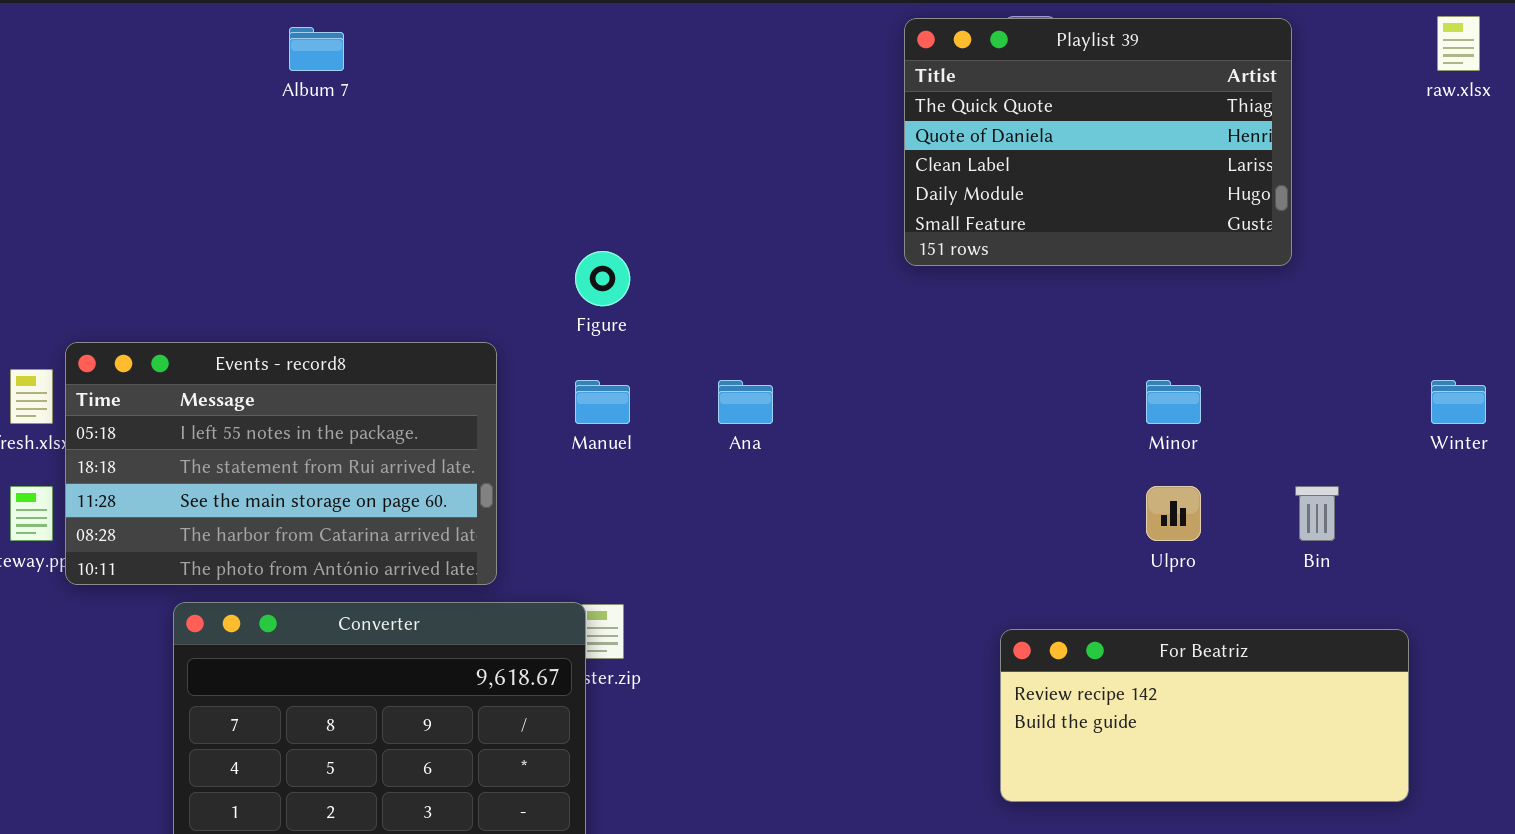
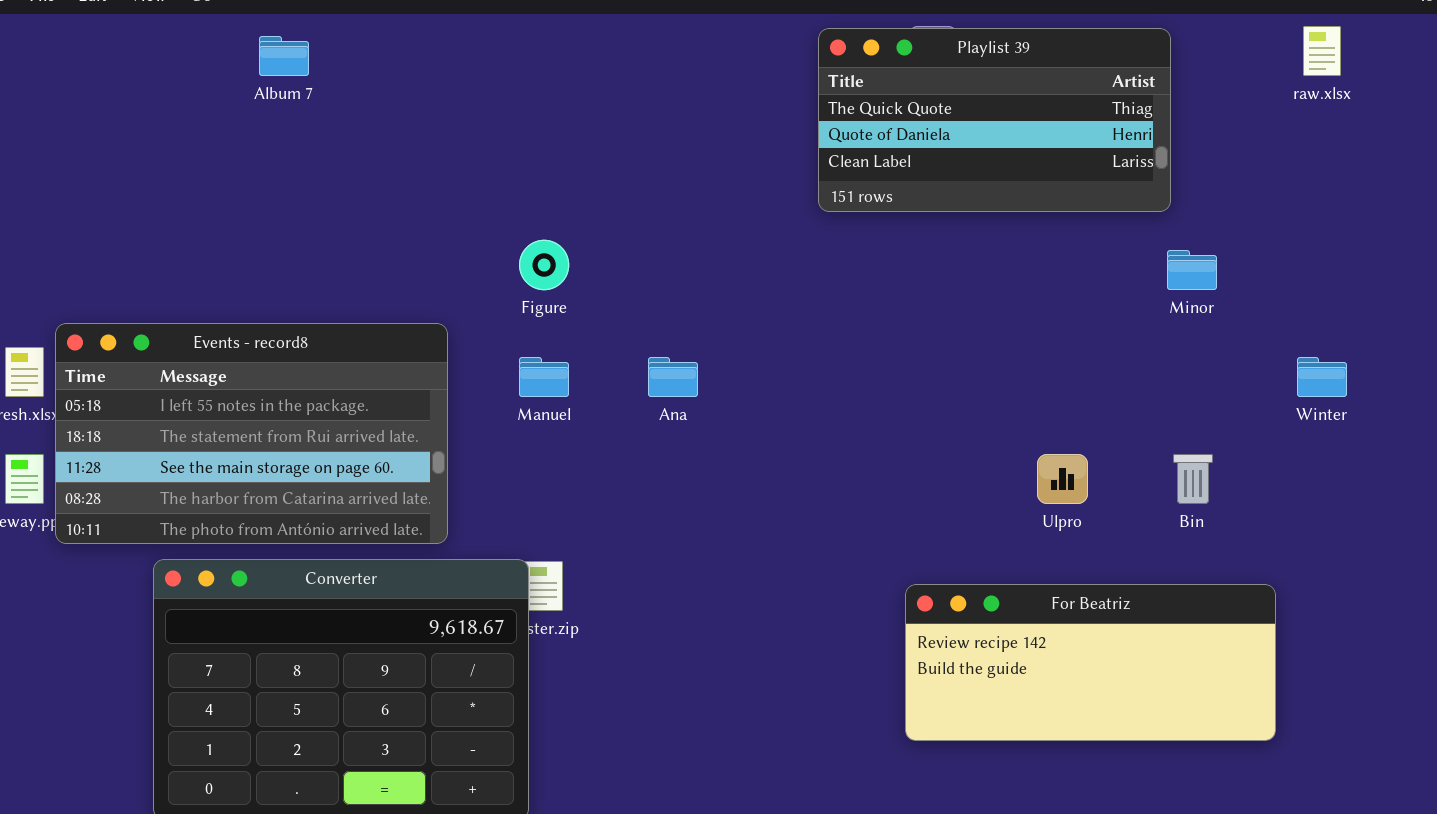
Playlist 39: [904,18,1292,266] -> [818,28,1171,212], resized
Minor: [1146,380,1201,424] -> [1167,250,1217,290], moved

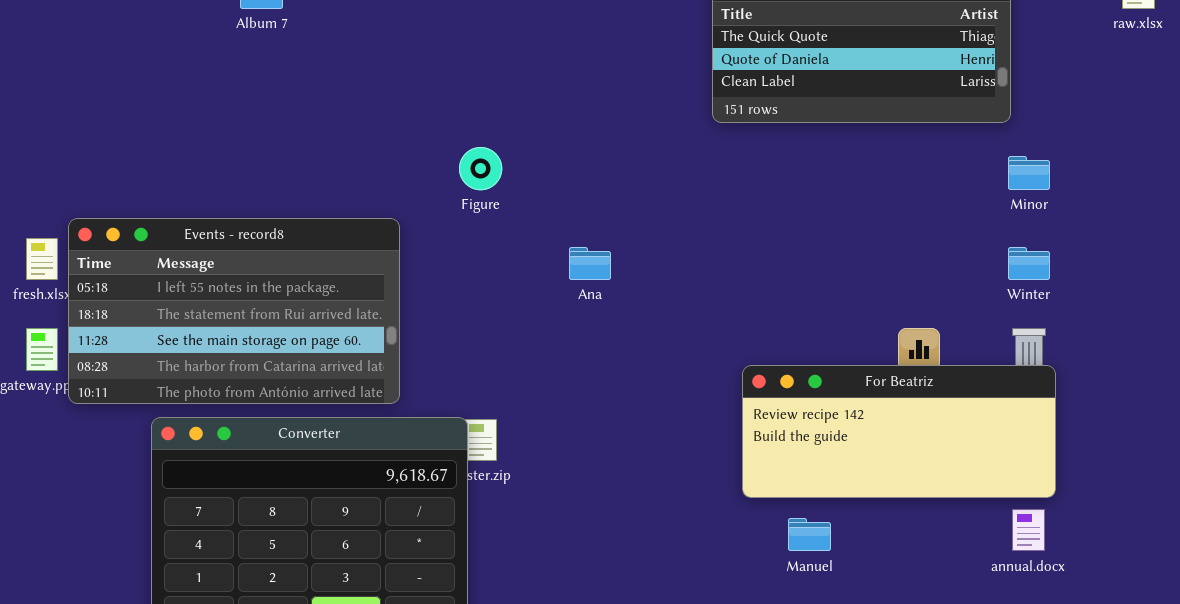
Manuel: [519,357,569,397] -> [788,518,831,551], moved
Winter: [1297,357,1347,397] -> [1008,247,1050,280], moved
For Beatriz: [905,584,1276,741] -> [742,365,1056,498], moved

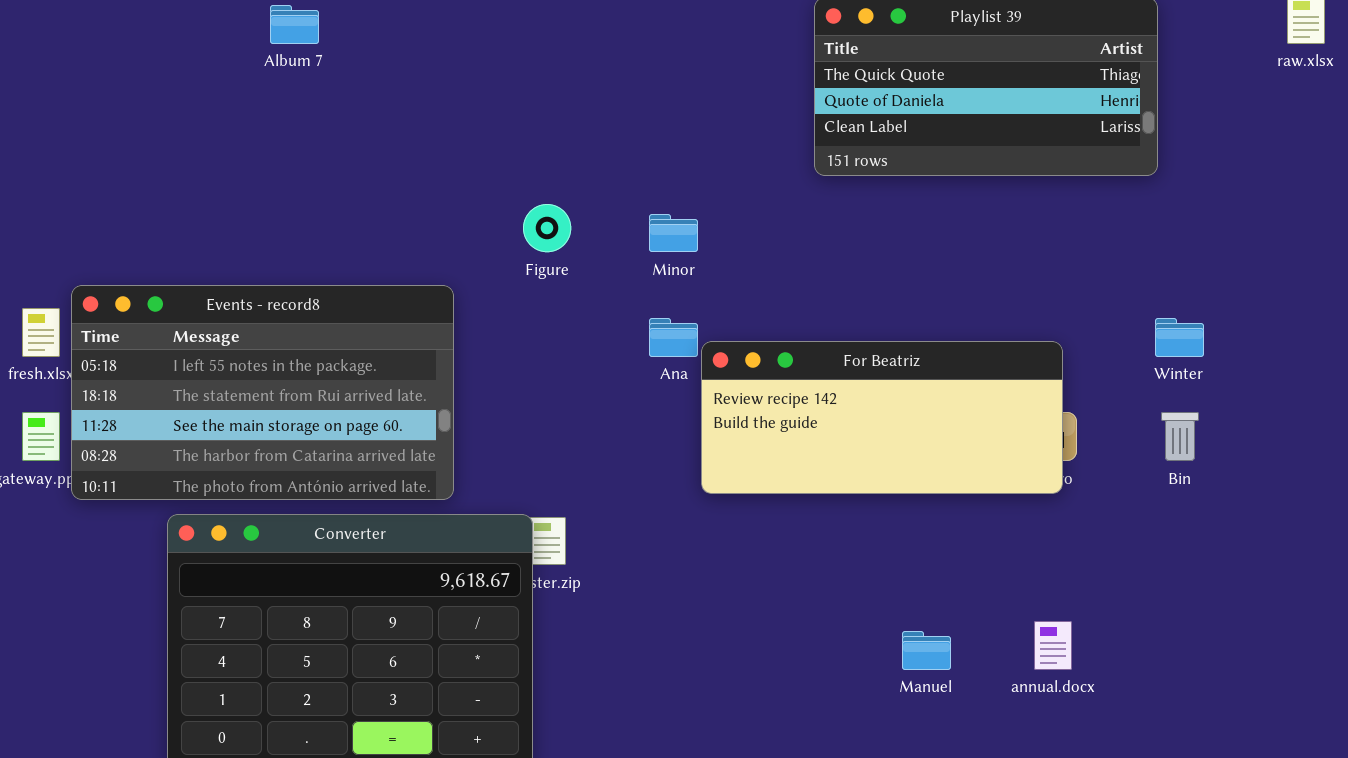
Minor: [1008,156,1050,190] -> [649,214,698,252], moved
For Beatriz: [742,365,1056,498] -> [701,341,1063,494], moved
annual.docx: [1012,509,1045,551] -> [1034,621,1072,670], moved

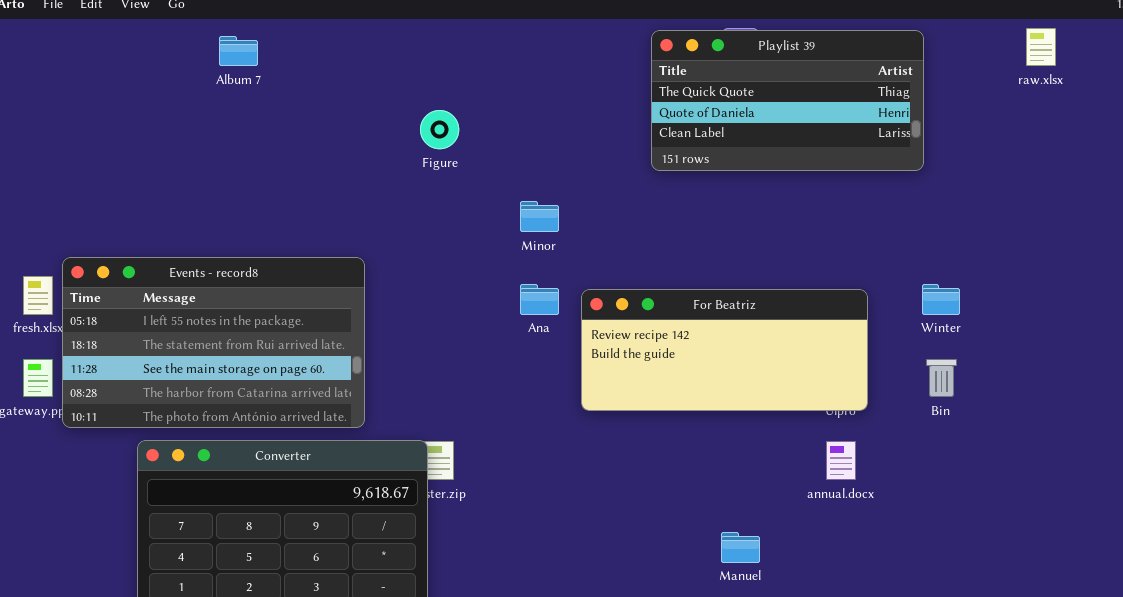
Figure: [523,204,571,252] -> [420,110,459,149], moved
For Beatriz: [701,341,1063,494] -> [581,289,868,411], moved
annual.docx: [1034,621,1072,670] -> [826,441,856,480], moved

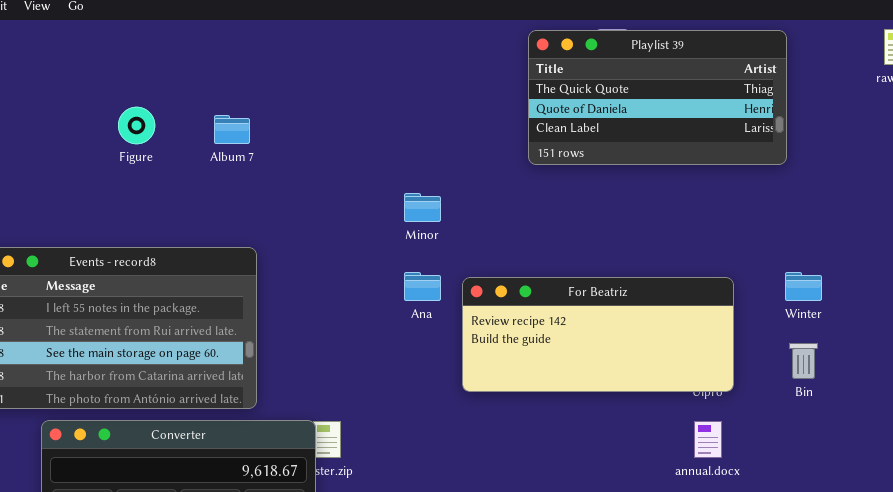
Album 7: [219,36,258,66] -> [214,115,250,144], moved
Figure: [420,110,459,149] -> [118,107,155,144], moved

